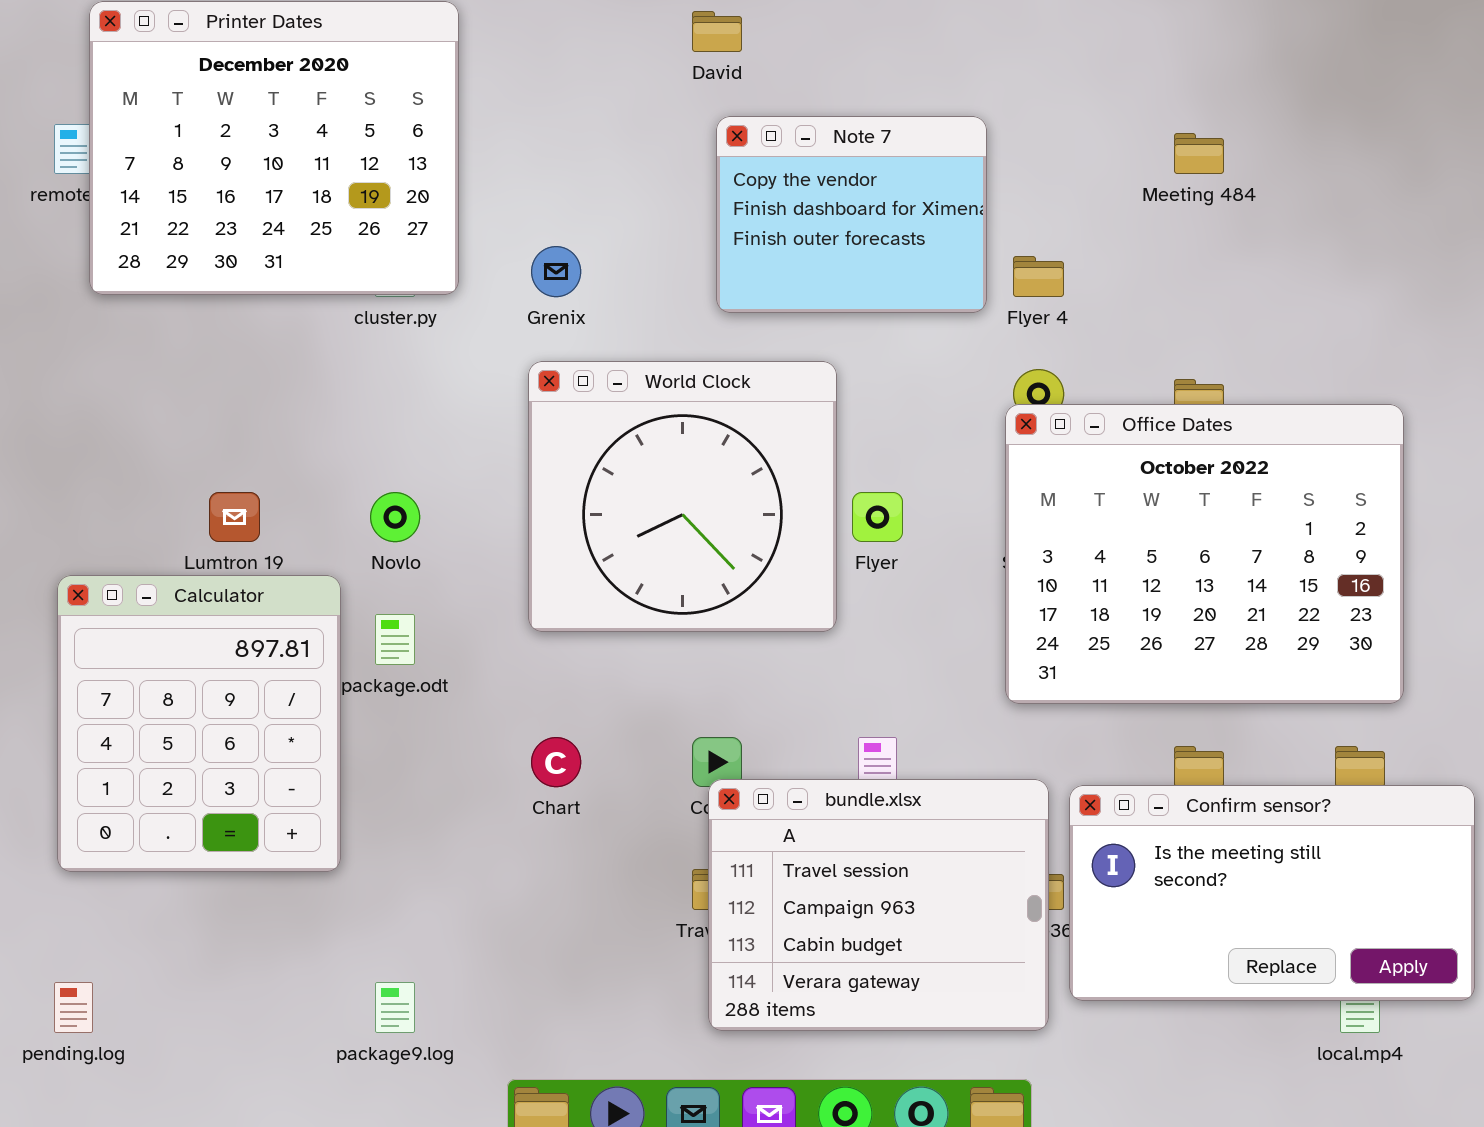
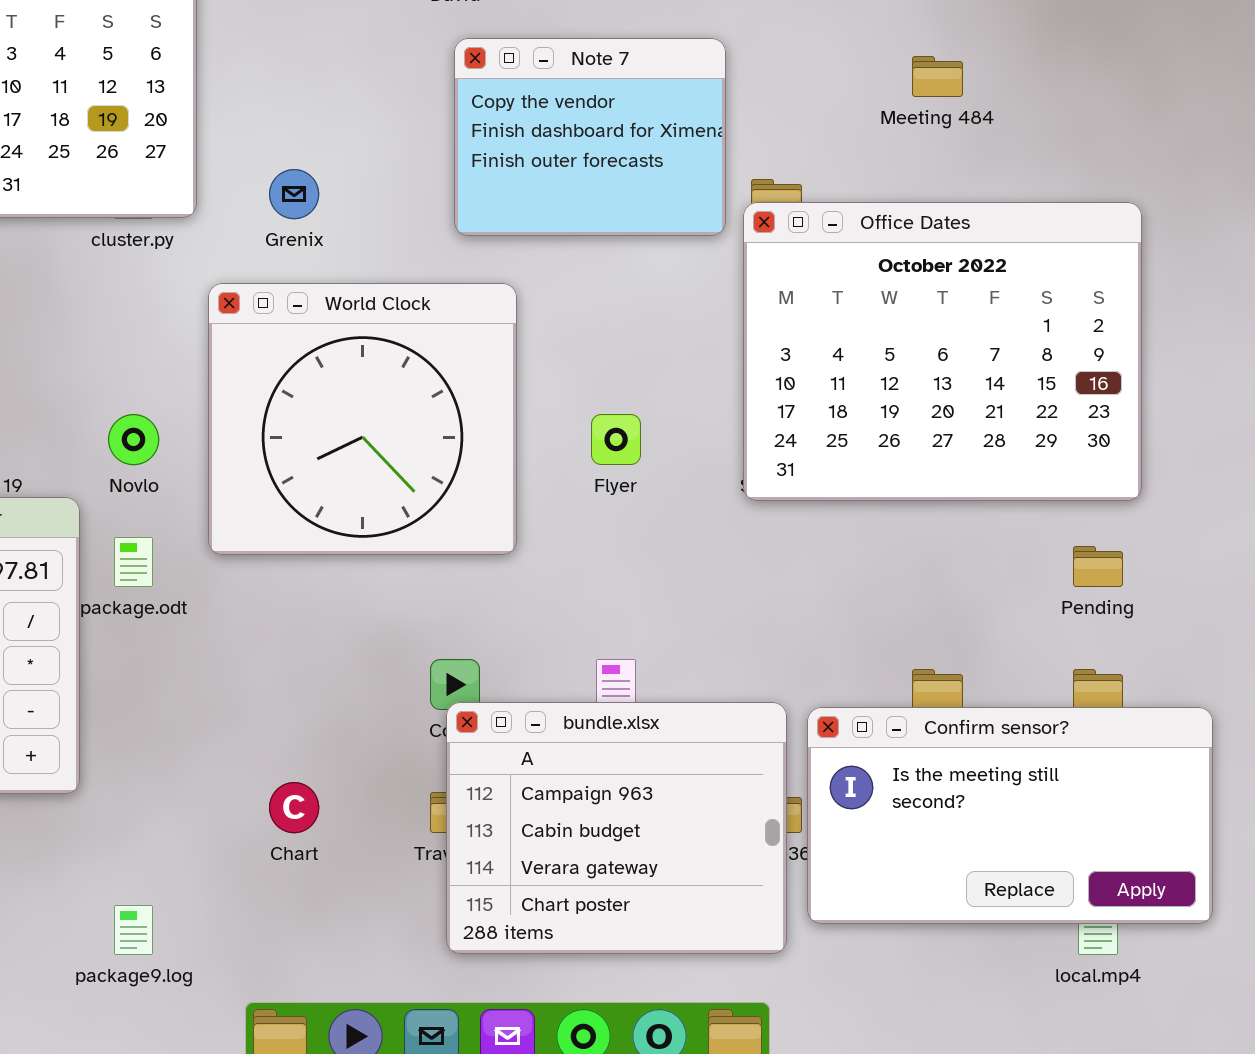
World Clock: [528,361,837,632] -> [208,283,517,555], moved
Office Dates: [1005,404,1404,704] -> [743,202,1142,501], moved
Chart: [531,737,581,787] -> [269,782,319,833], moved
bundle.xlsx: [708,779,1049,1031] -> [446,702,787,954], scrolled down 1 row

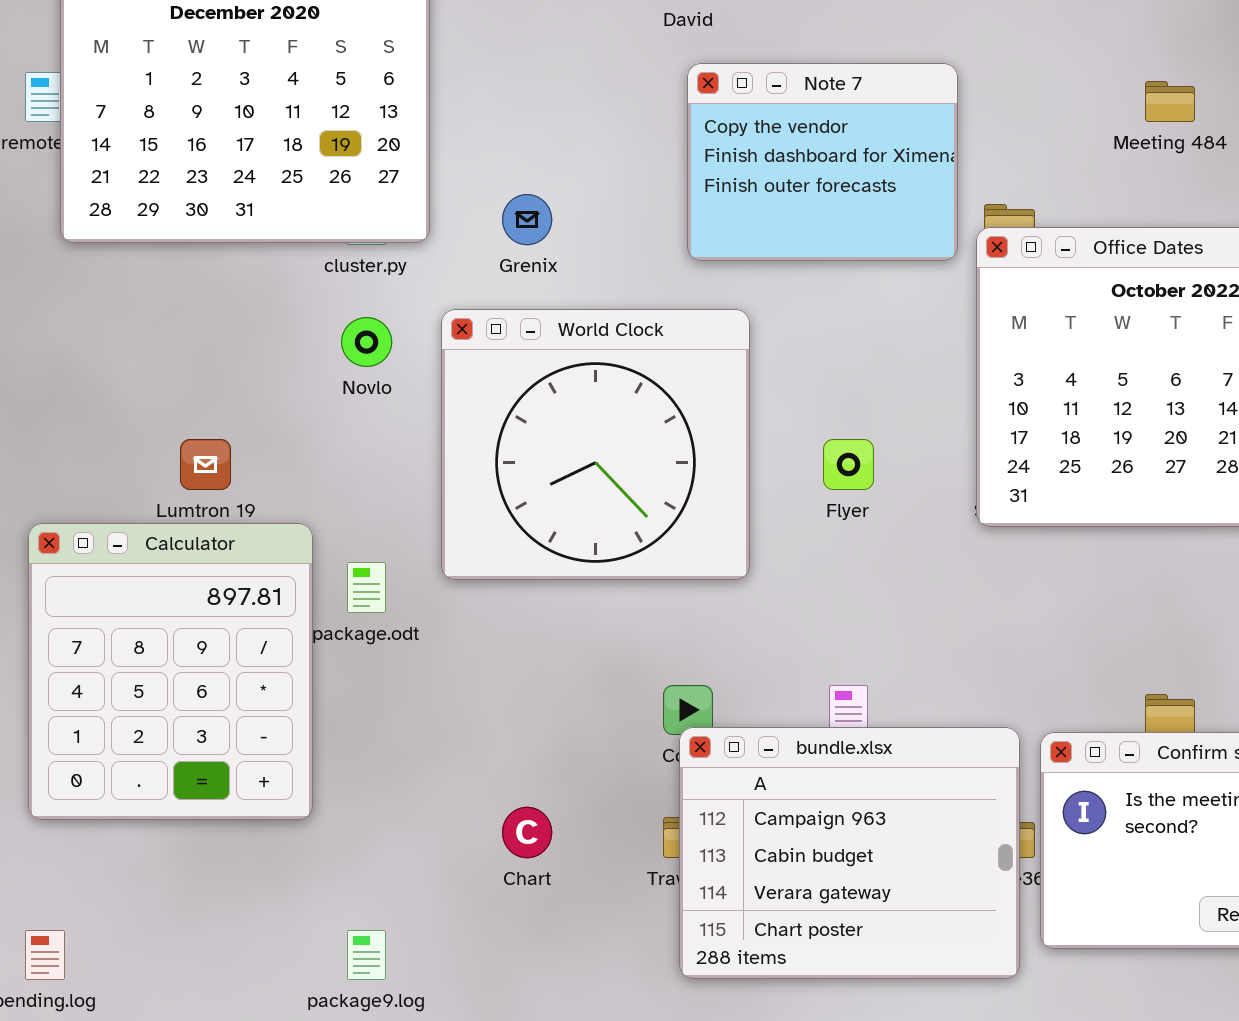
Novlo: [108,414,159,465] -> [341,317,392,367], moved

